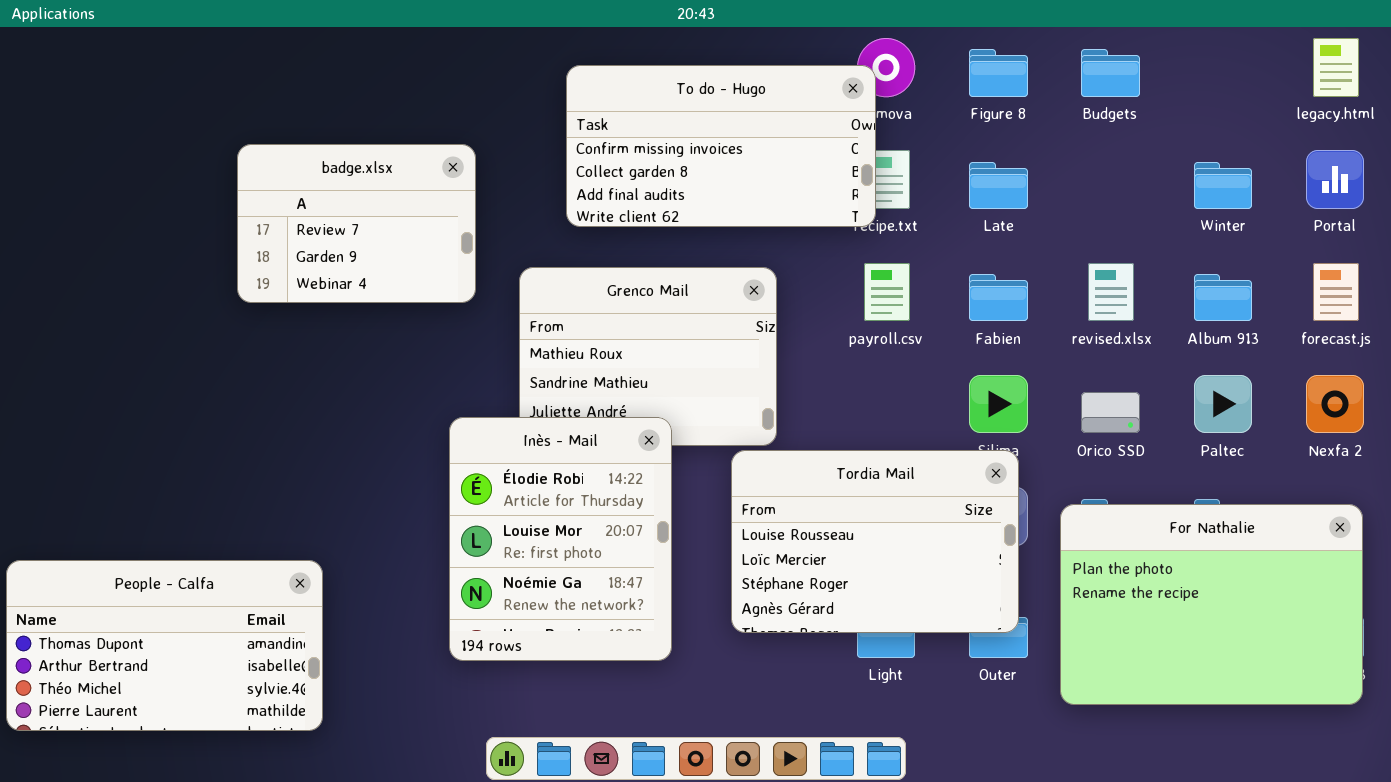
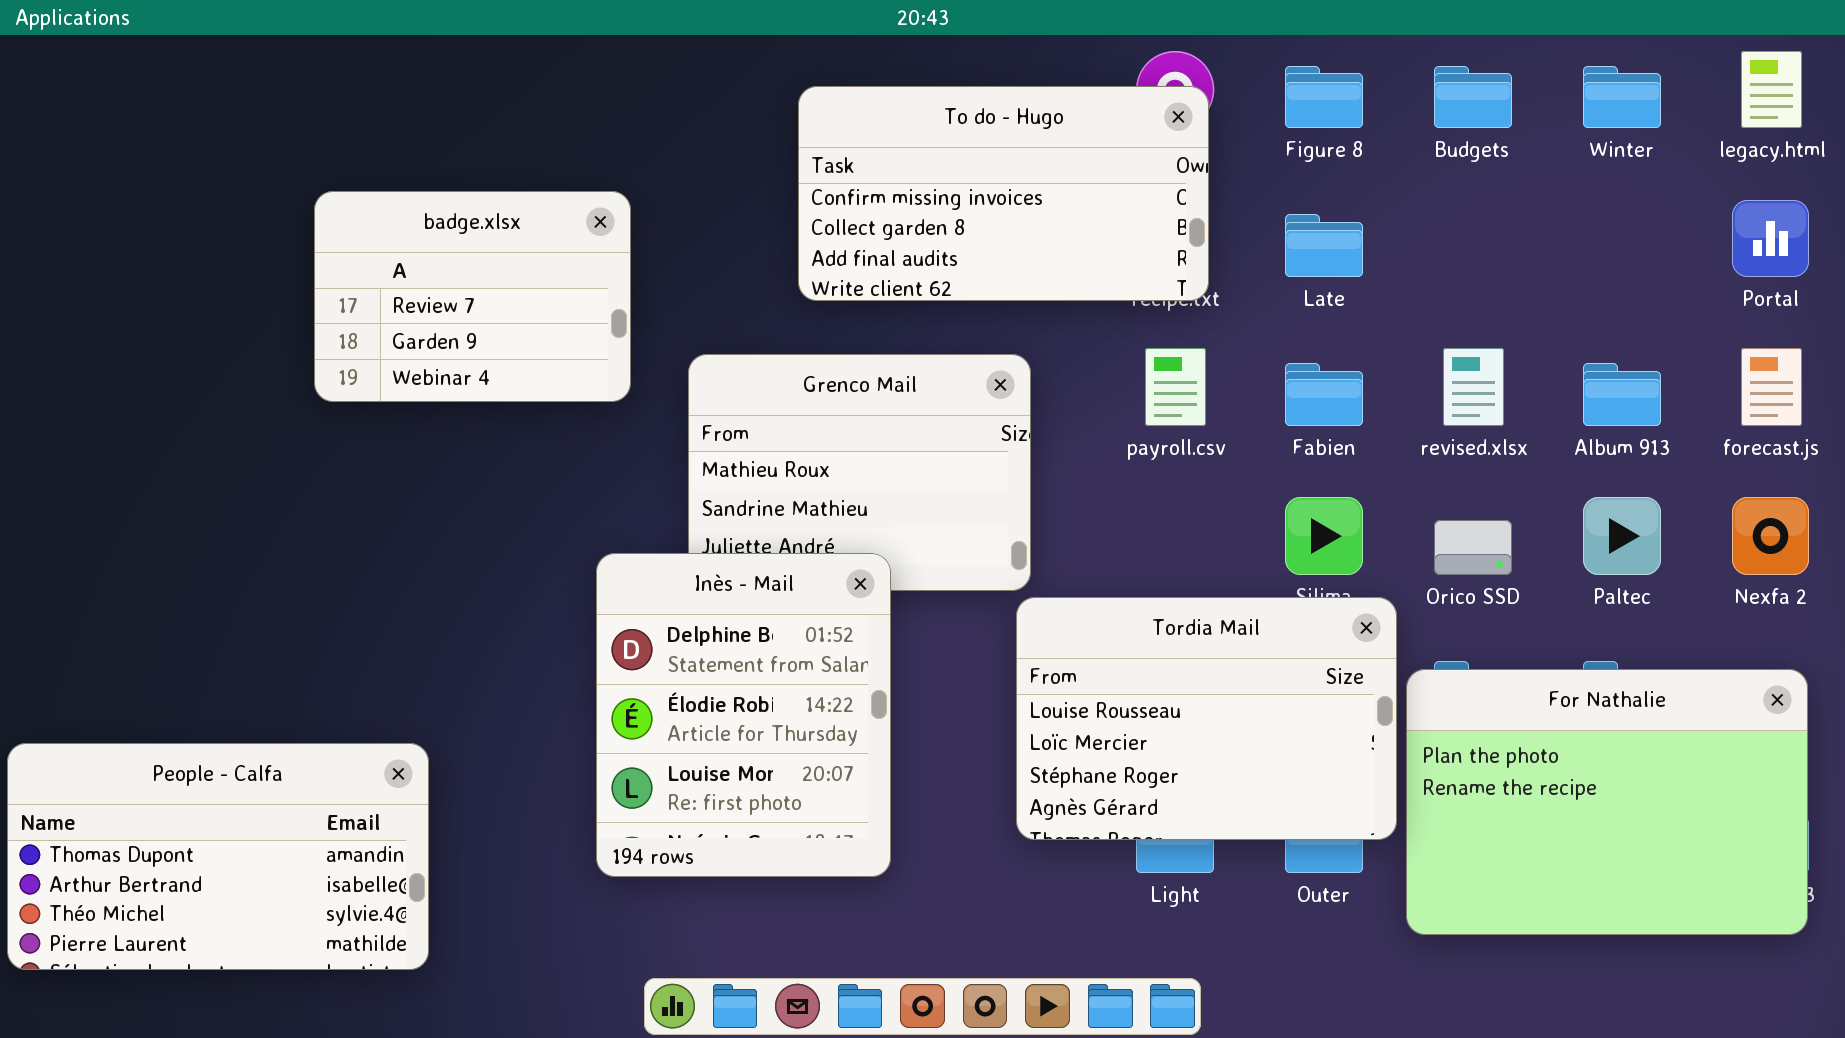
To do - Hugo: [566,65,876,227] -> [798,86,1209,301], moved
Winter: [1194,162,1252,209] -> [1583,66,1661,128], moved
Inès - Mail: [449,417,672,661] -> [596,553,891,877], scrolled up 1 row
Tordia Mail: [731,450,1019,633] -> [1016,597,1397,840], moved

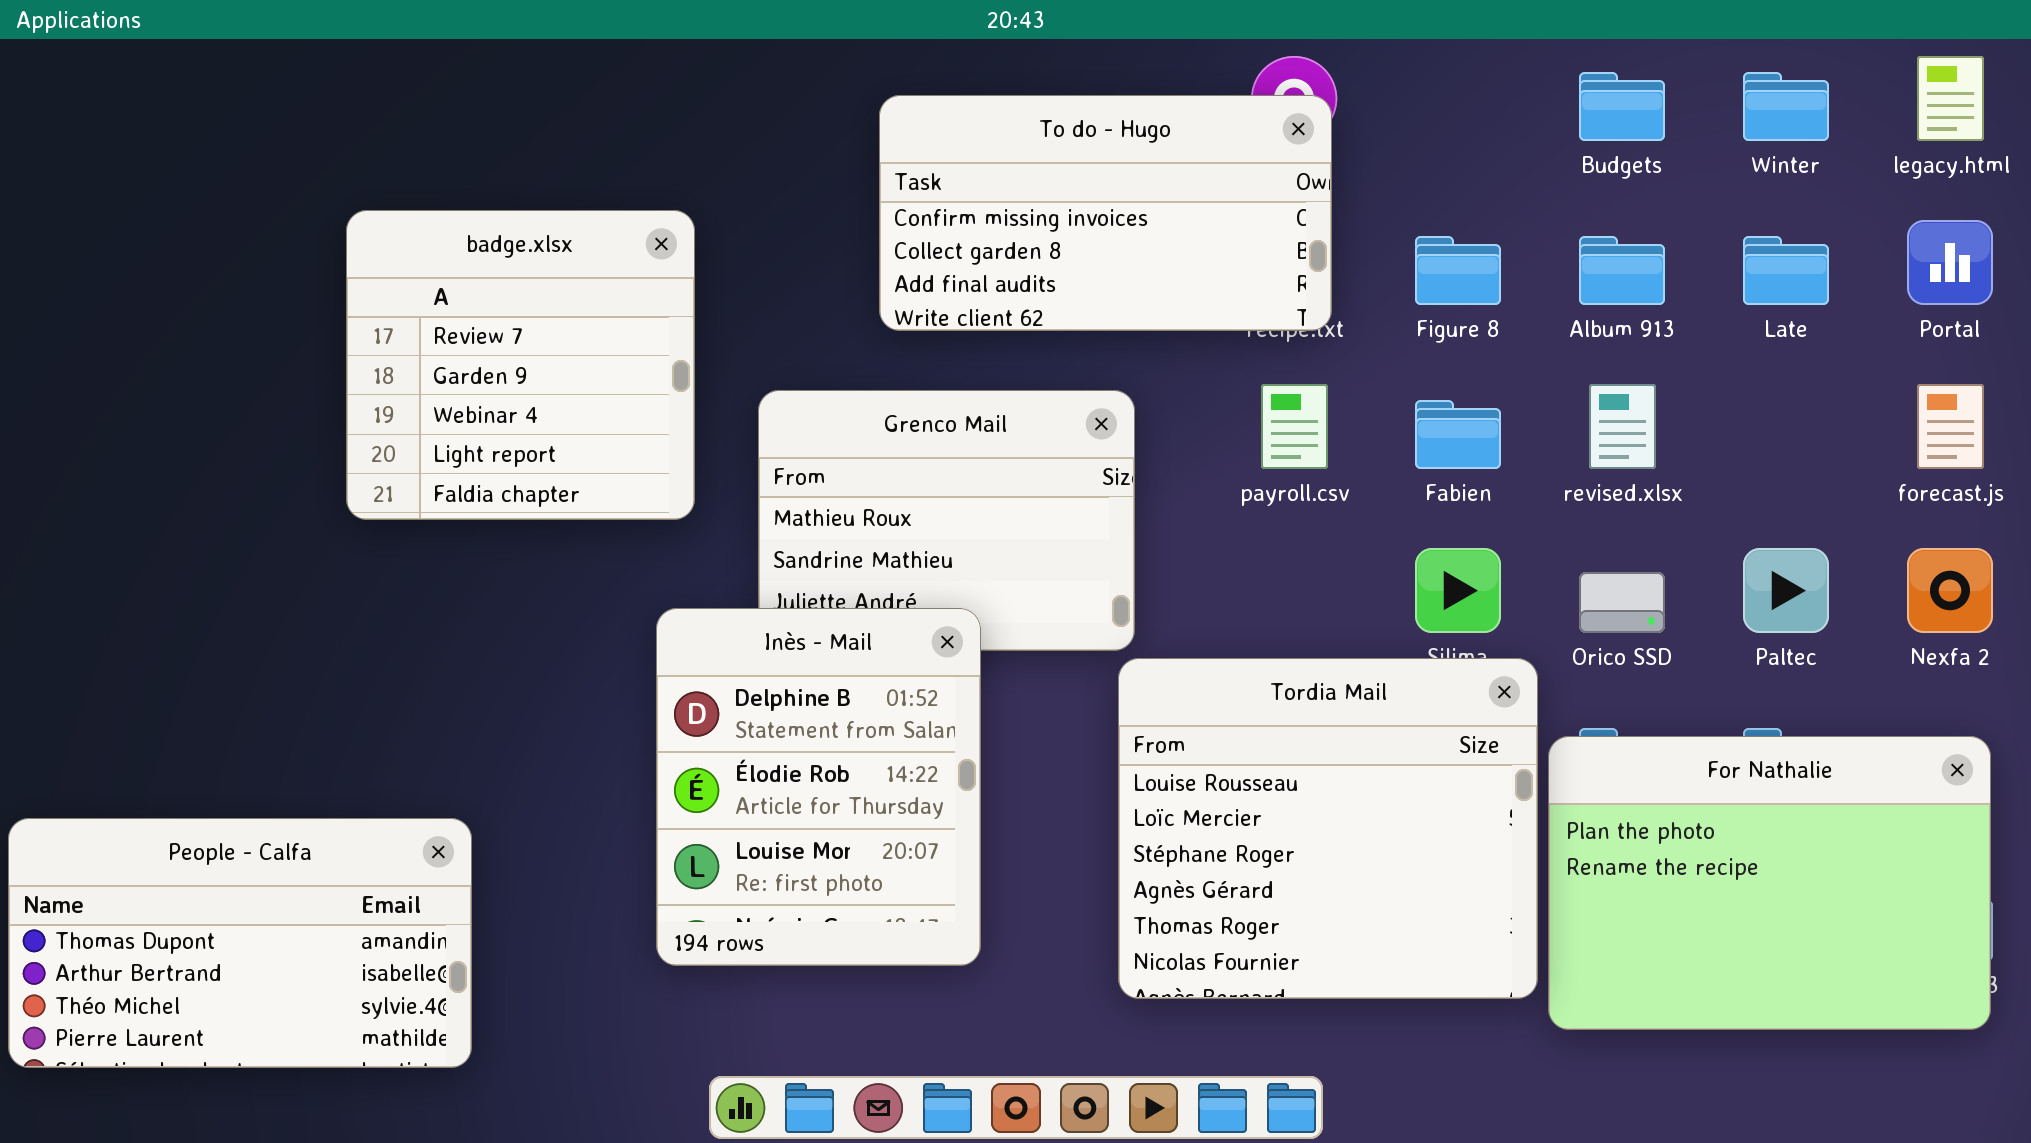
Figure 8: [1285,66,1363,128] -> [1415,236,1501,305], moved
badge.xlsx: [314,191,631,402] -> [346,210,695,520], resized
Late: [1285,214,1363,277] -> [1743,236,1829,305], moved
Album 913: [1583,363,1661,426] -> [1579,236,1665,305], moved
Tordia Mail: [1016,597,1397,840] -> [1118,658,1538,999], resized

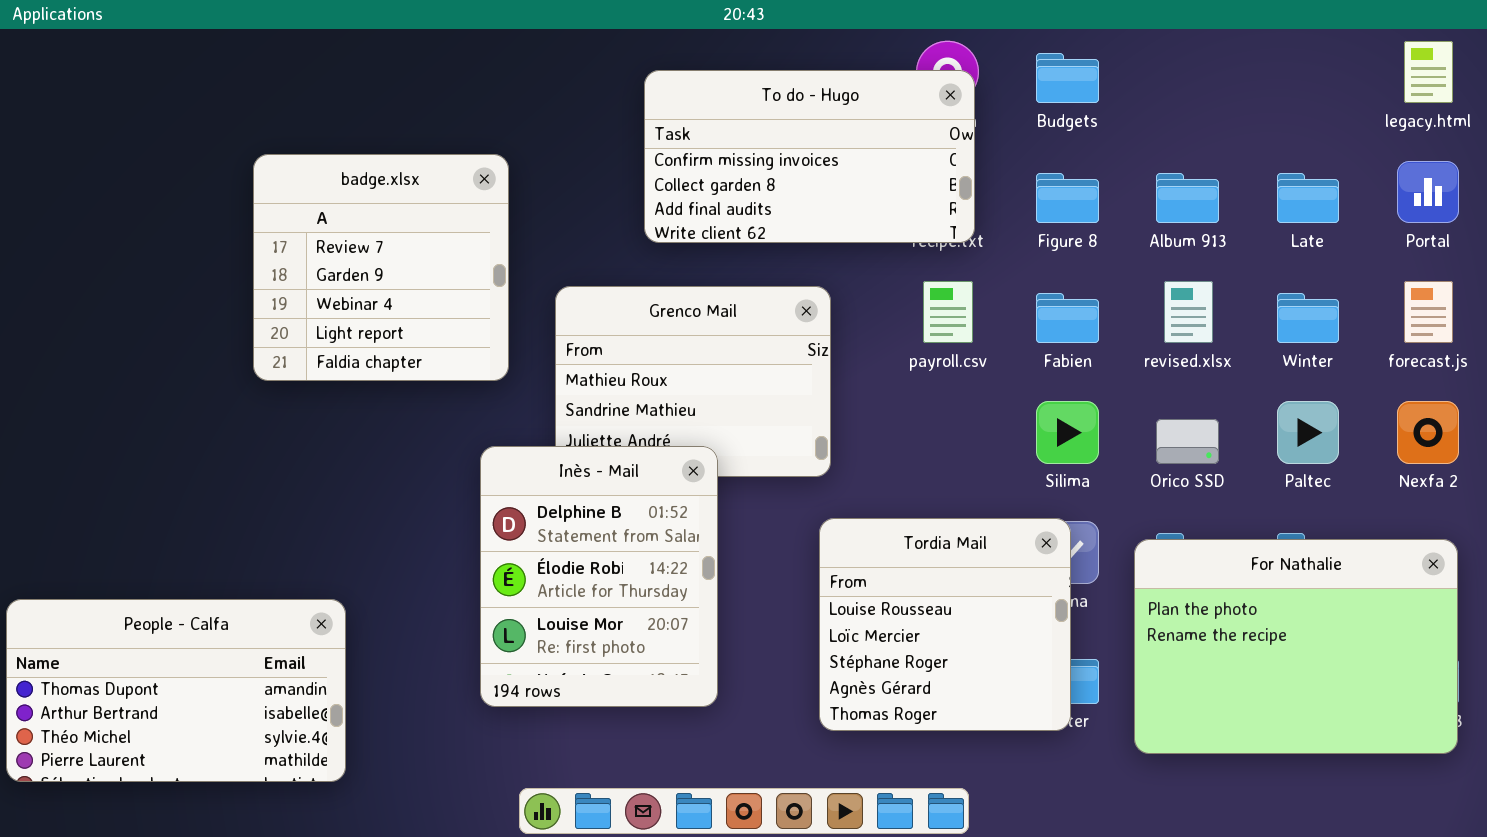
Budgets: [1579,72,1665,141] -> [1036,53,1099,103], moved
Winter: [1743,72,1829,141] -> [1277,293,1339,343], moved
Tordia Mail: [1118,658,1538,999] -> [819,518,1071,731], resized

